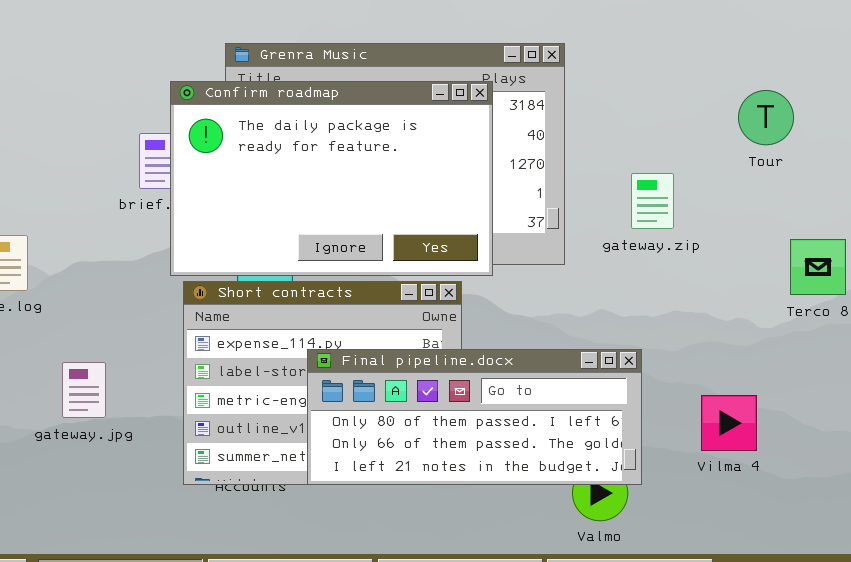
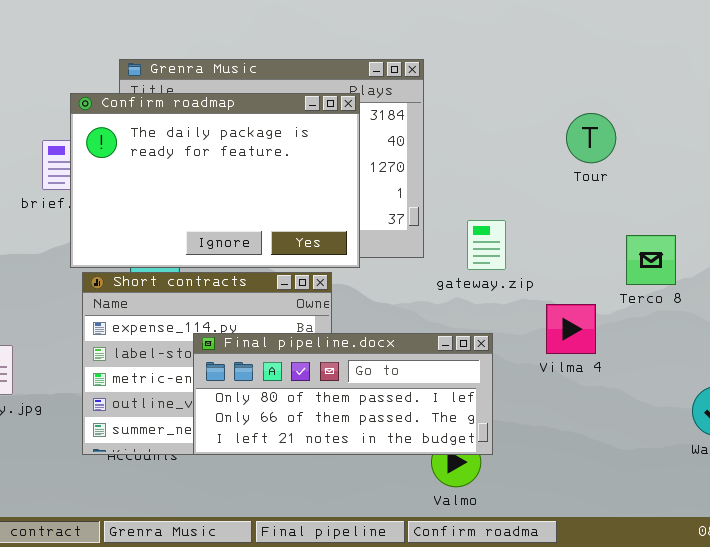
Tour: [738,90,794,145] -> [566,113,616,163], moved
gateway.zip: [631,173,674,229] -> [467,220,506,270], moved
Vilma 4: [701,395,757,451] -> [546,304,596,354], moved

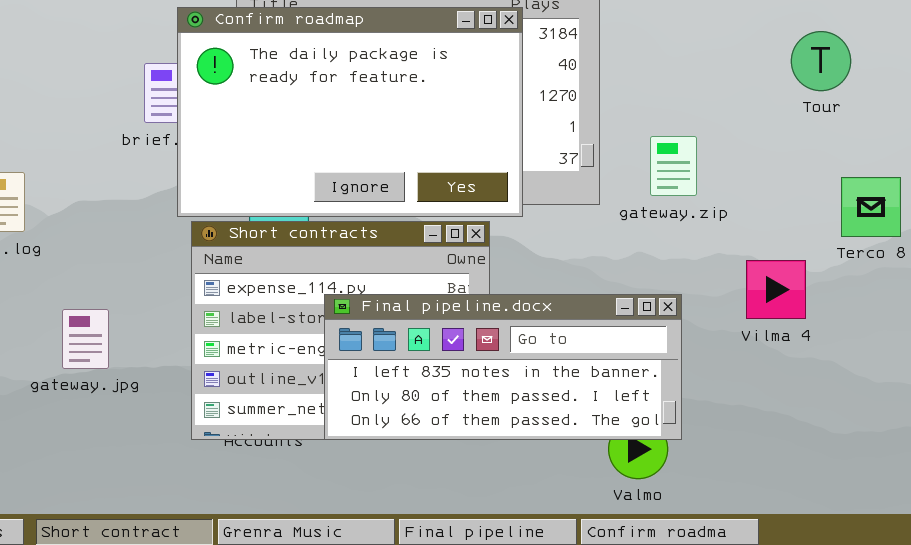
Tour: [566,113,616,163] -> [791,31,851,91], moved
gateway.zip: [467,220,506,270] -> [650,136,697,196], moved
Final pipeline.docx: [193,333,493,455] -> [324,294,682,440], scrolled up 1 row

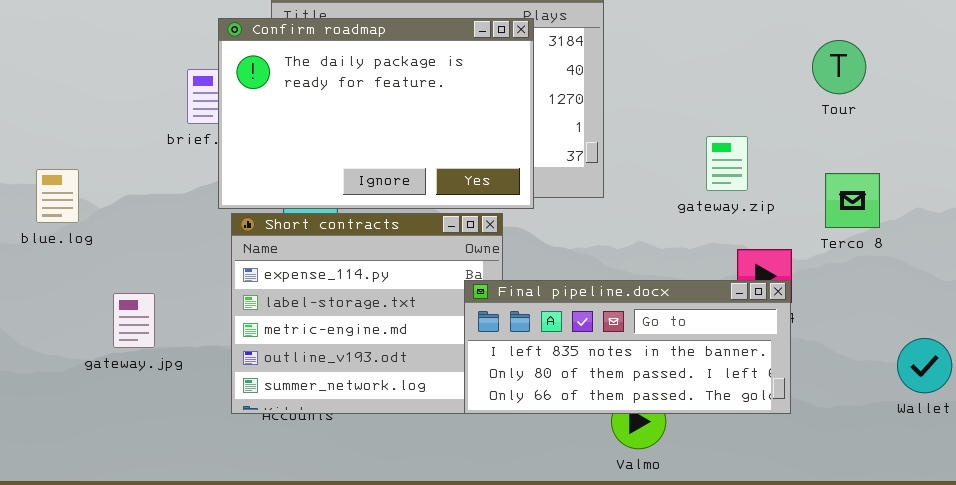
Tour: [791,31,851,91] -> [812,40,866,94], moved
gateway.zip: [650,136,697,196] -> [706,136,748,191], moved
Final pipeline.docx: [324,294,682,440] -> [464,280,791,414], moved

